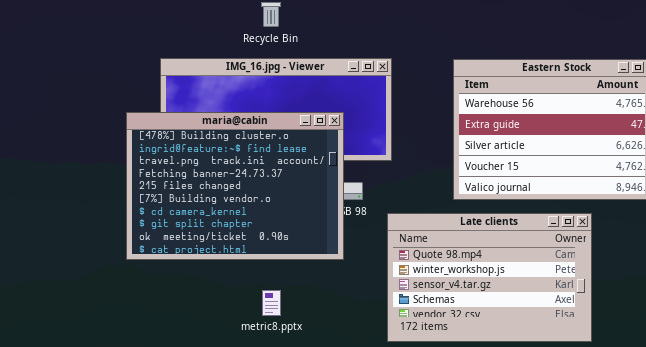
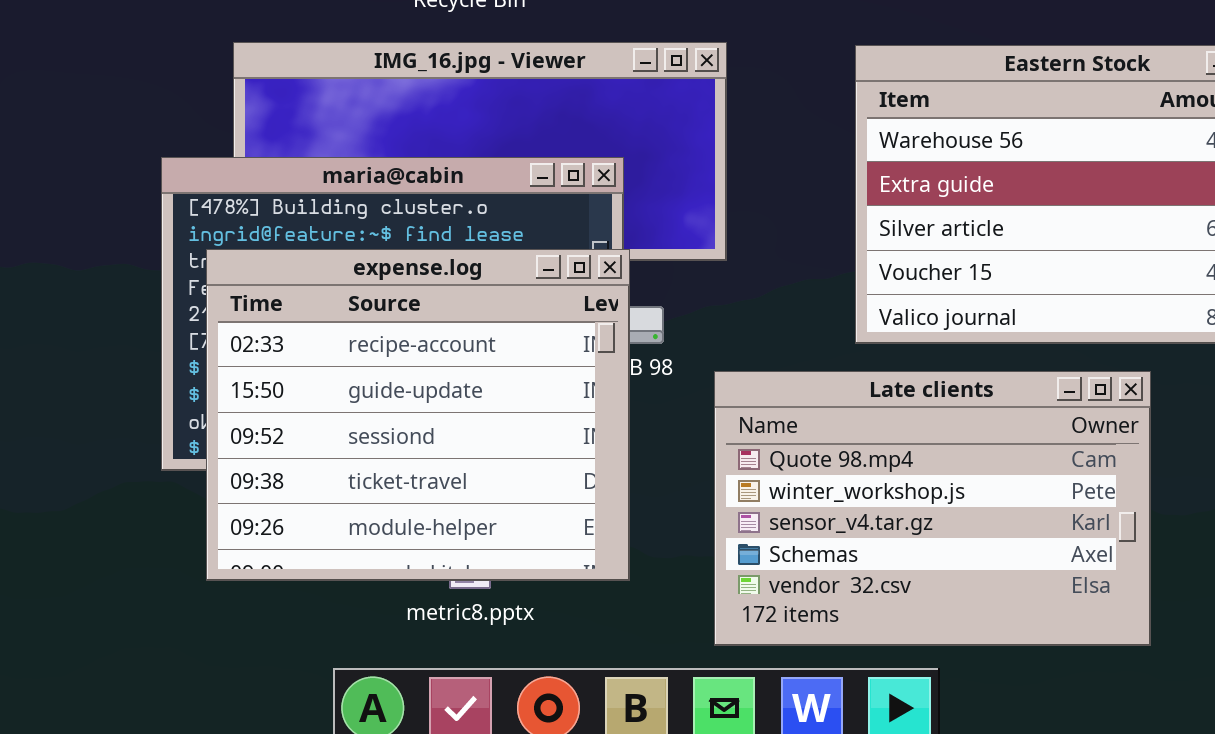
expense.log: none -> [206,249,630,581], opened

